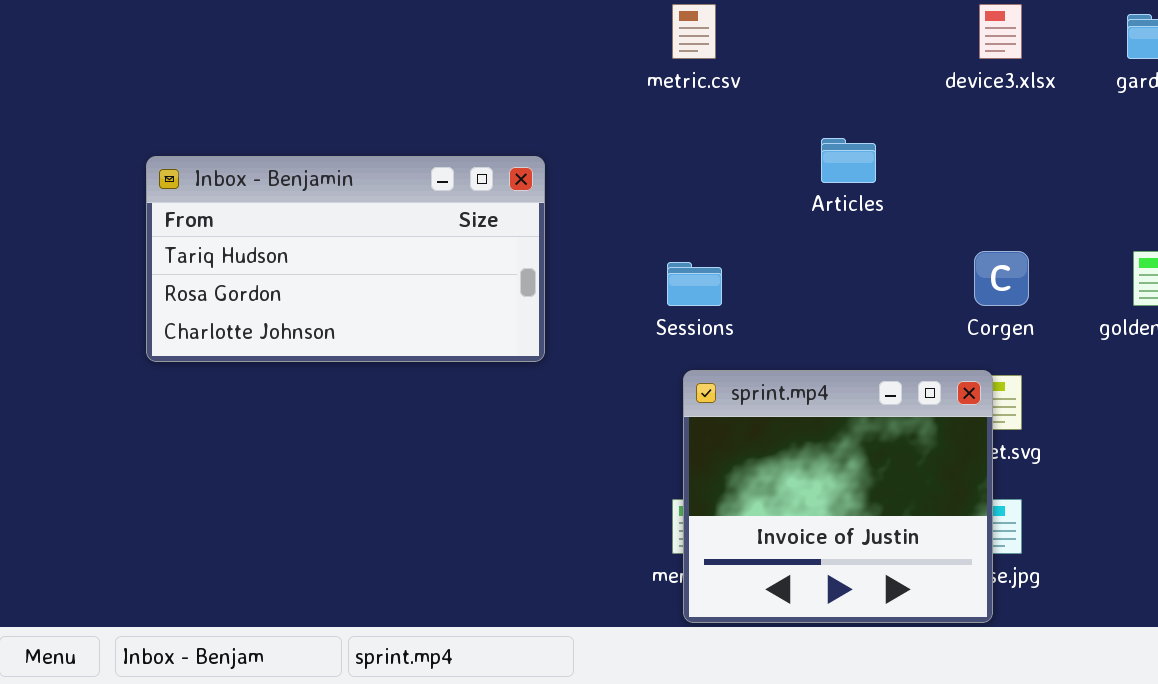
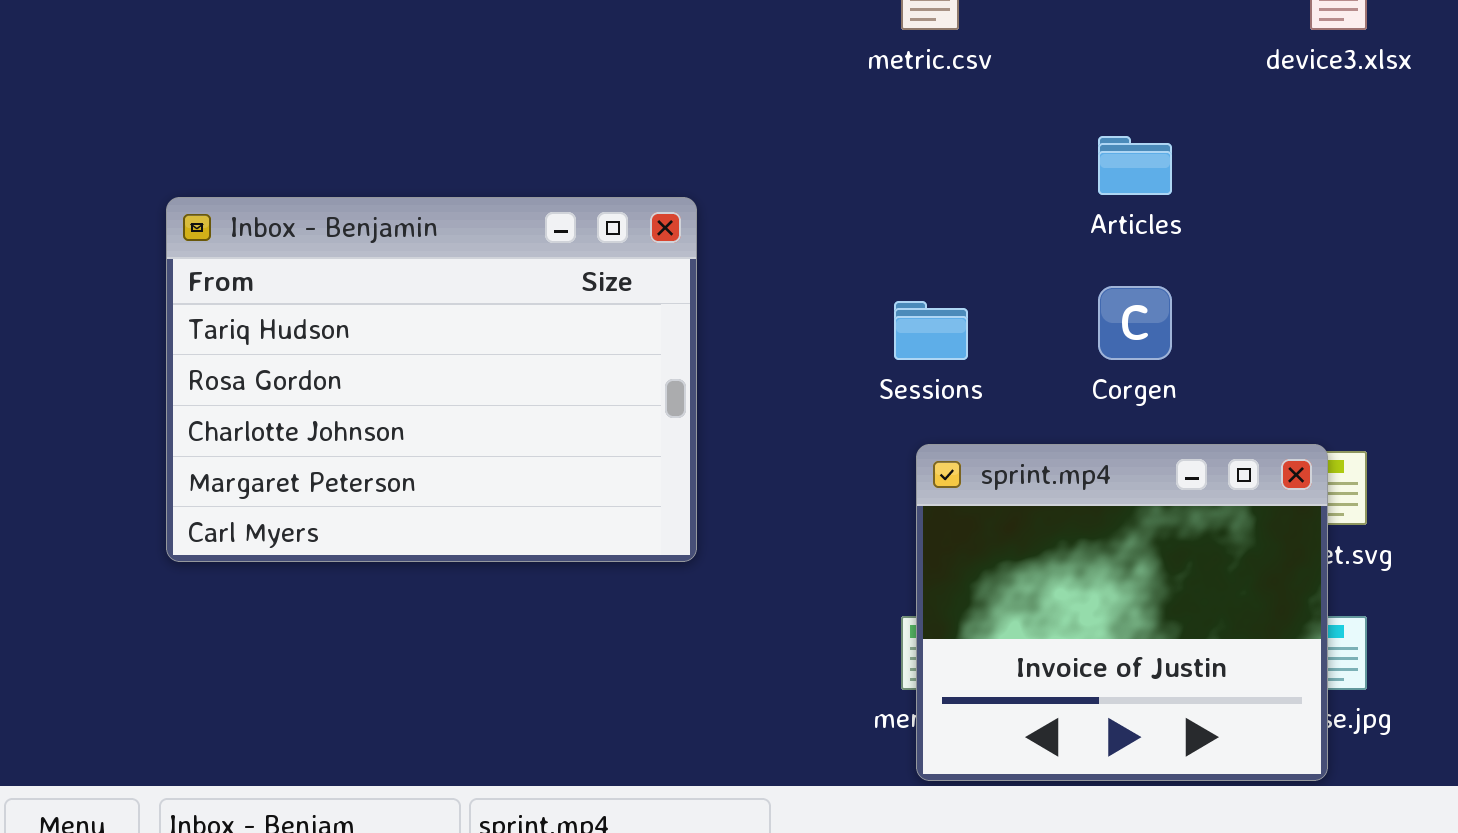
Inbox - Benjamin: [146,156,545,362] -> [166,197,697,562], moved, resized
Corgen: [974,251,1029,306] -> [1098,286,1172,360], moved

